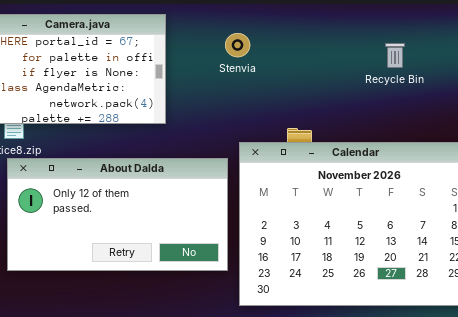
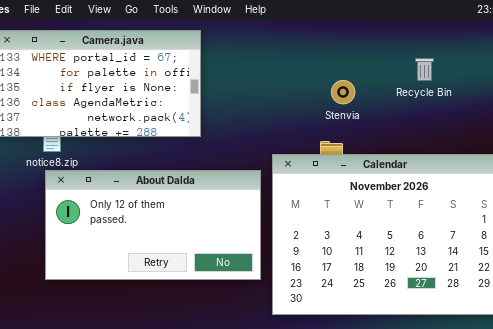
Stenvia: [225,33,250,57] -> [331,80,355,104], moved

